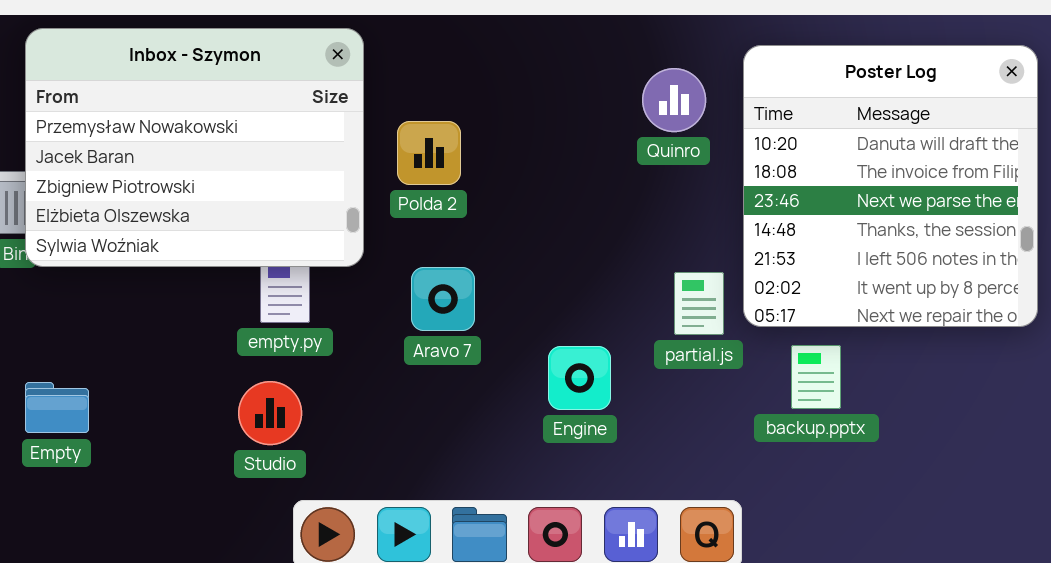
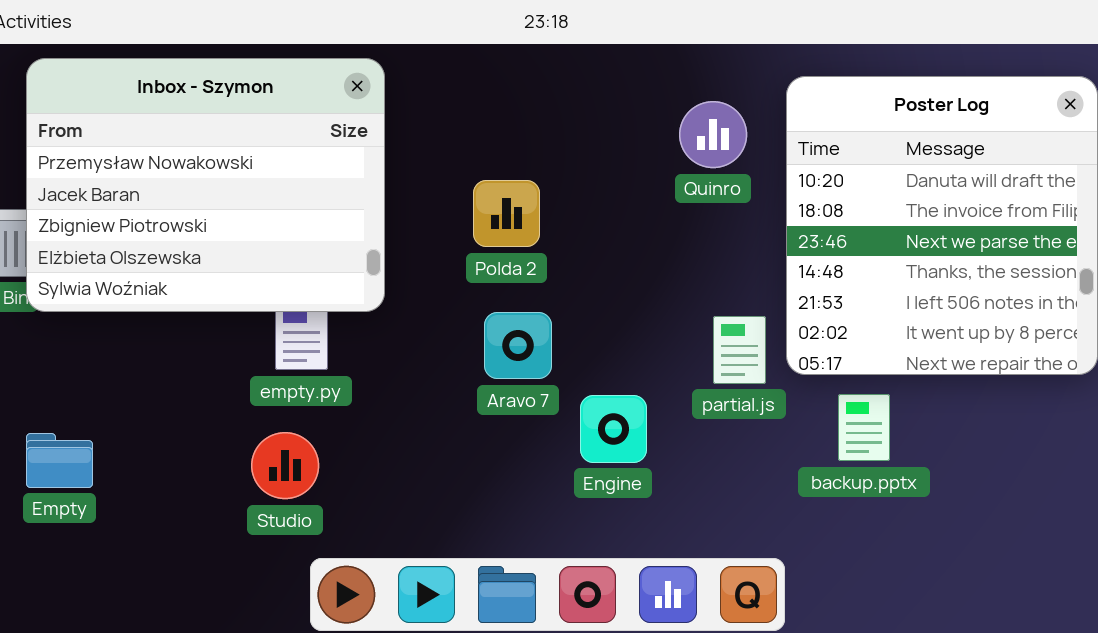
Polda 2: [397,121,461,185] -> [473,180,540,247], moved
Aravo 7: [411,267,475,331] -> [484,312,552,379], moved

